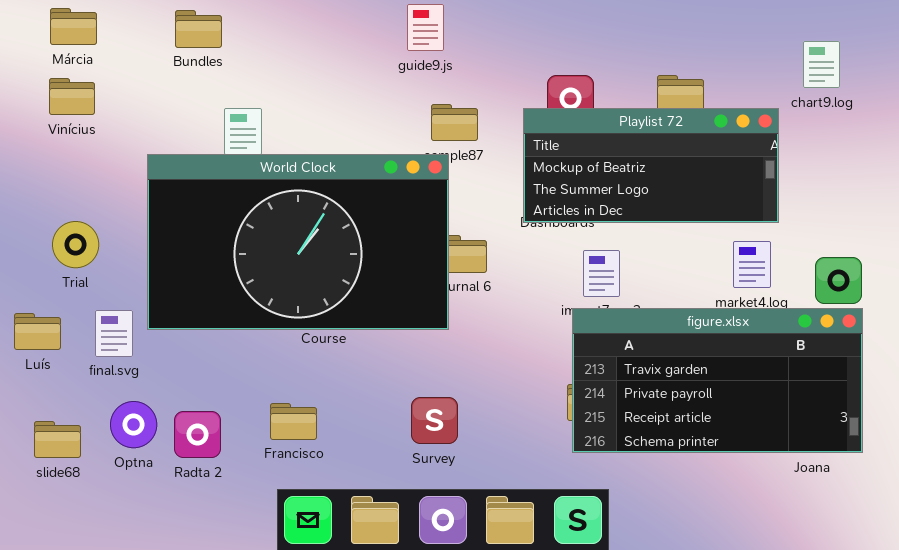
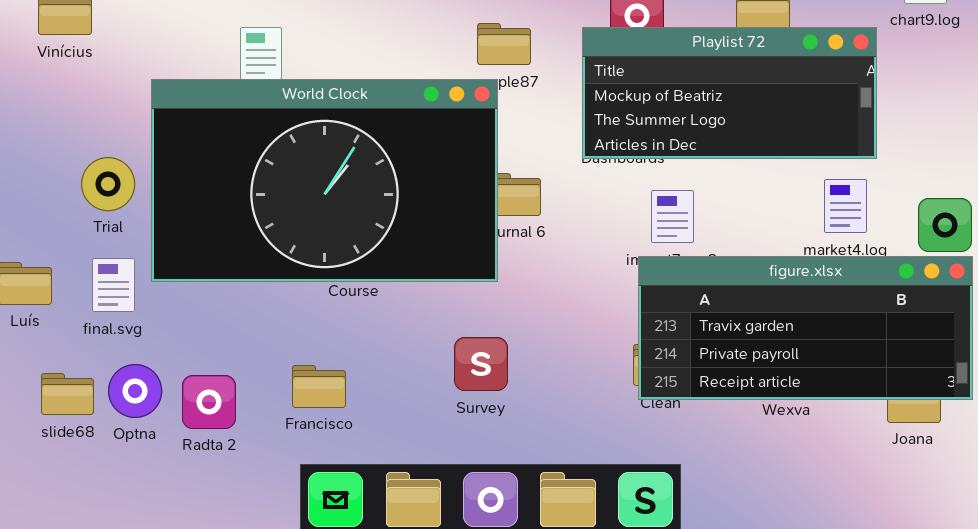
Trial: [52,221,99,268] -> [81,157,135,211], moved
figure.xlsx: [572,308,863,453] -> [638,256,973,400], resized
Survey: [411,397,458,444] -> [454,337,508,391], moved
slide68: [34,421,81,458] -> [41,373,94,415], moved

